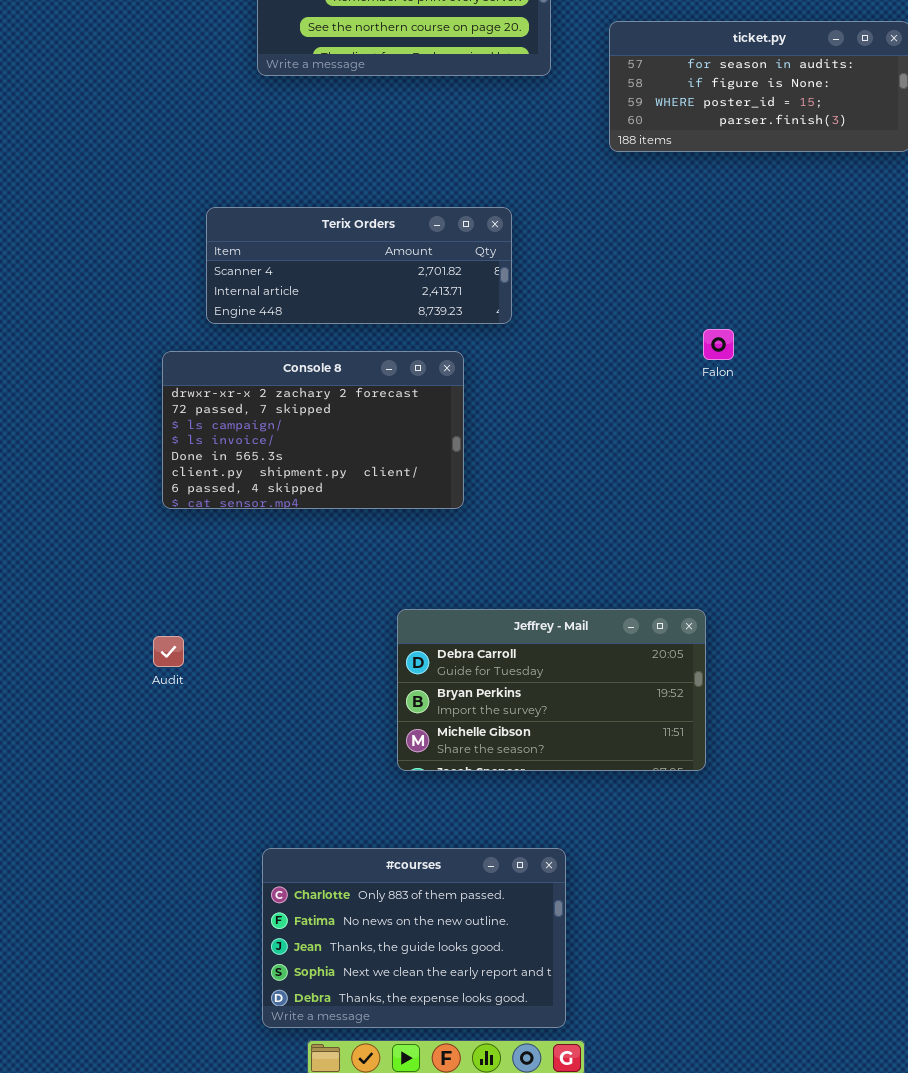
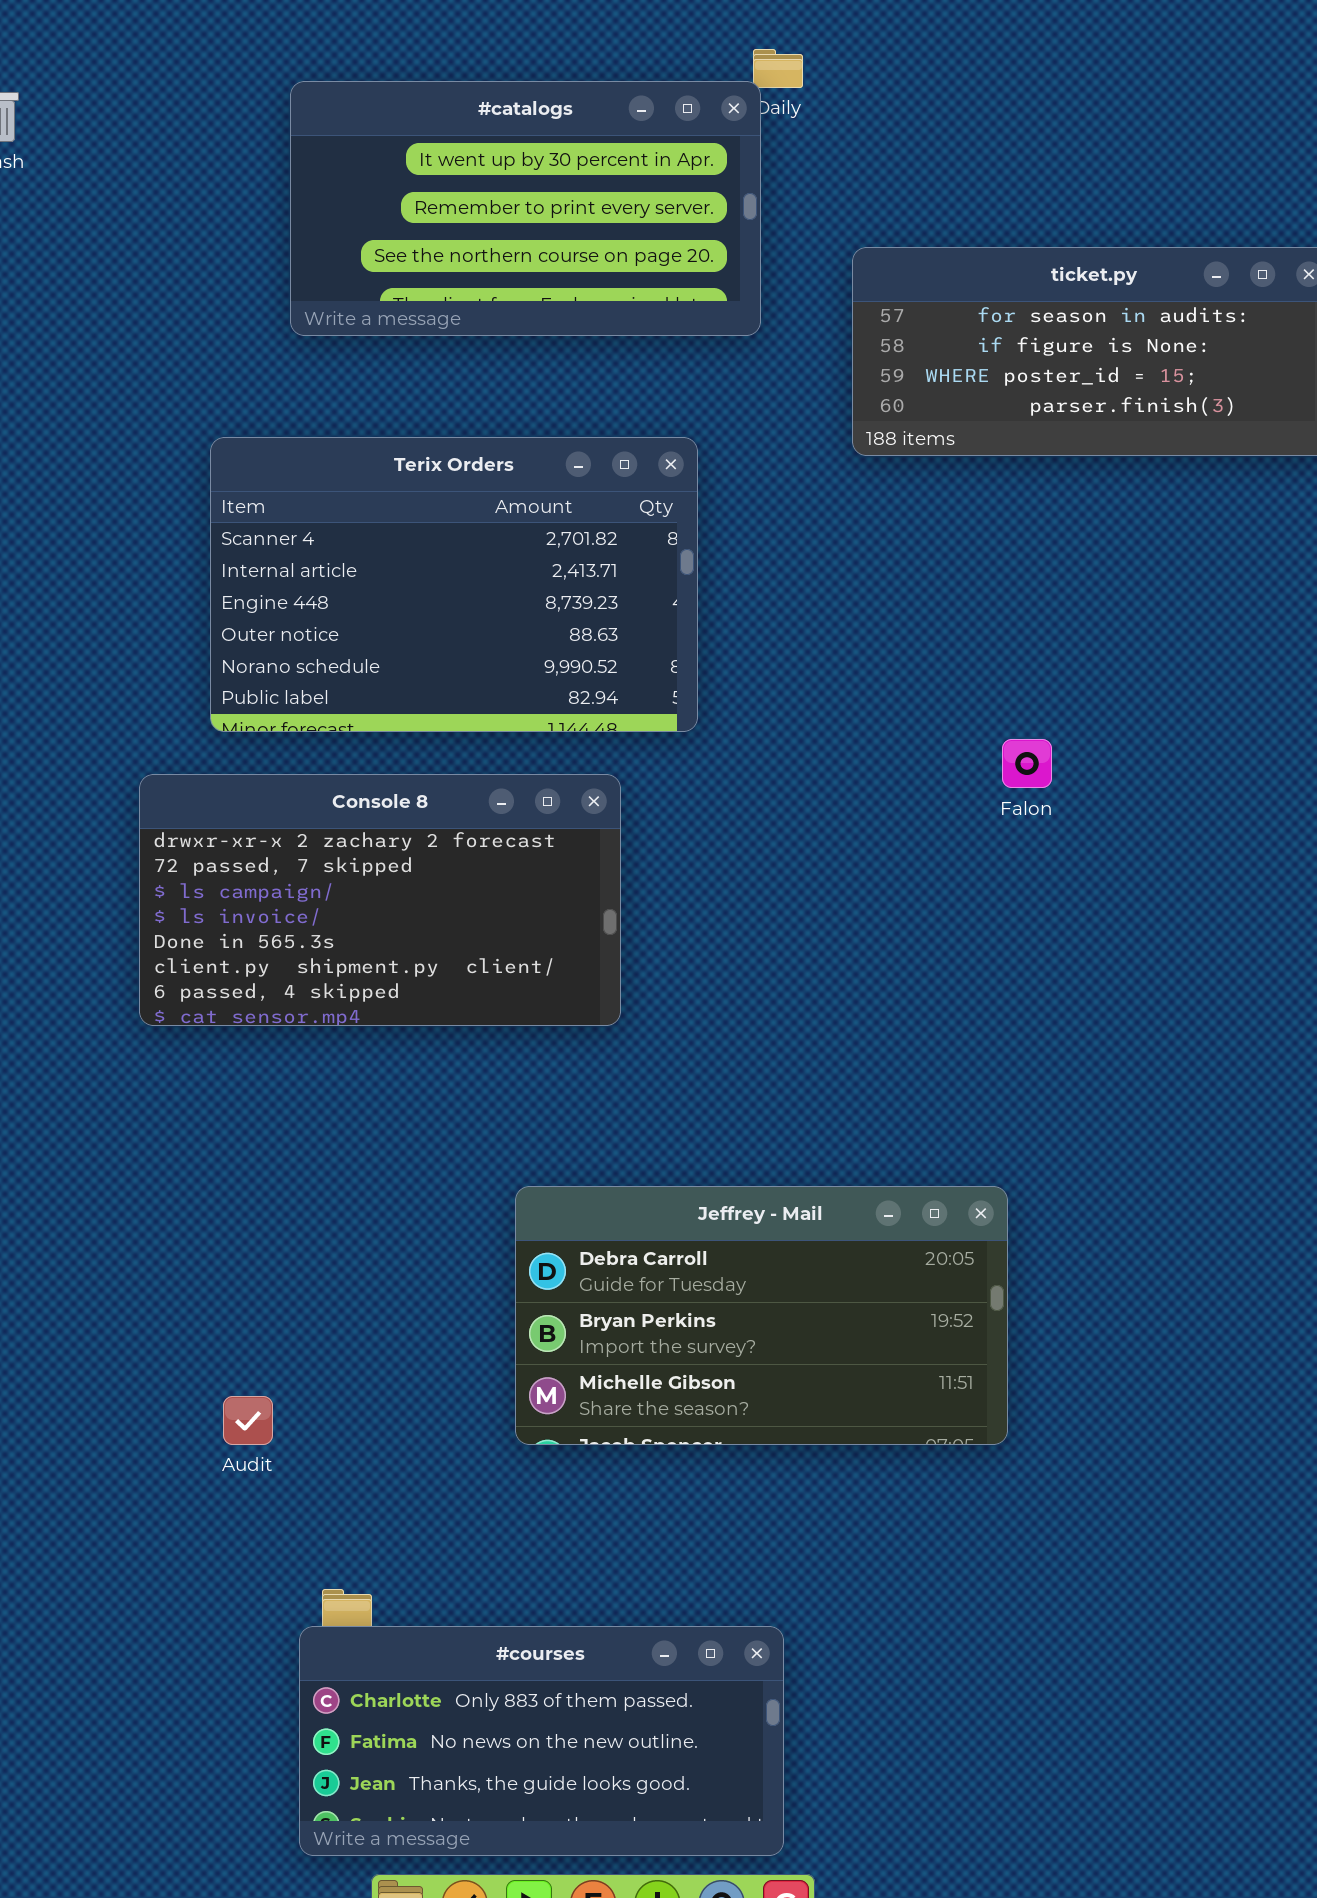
Terix Orders: [206,207,512,324] -> [210,437,698,732], resized
Audit: [153,636,184,667] -> [223,1396,273,1445], moved
#courses: [262,848,566,1028] -> [299,1626,784,1856], resized

